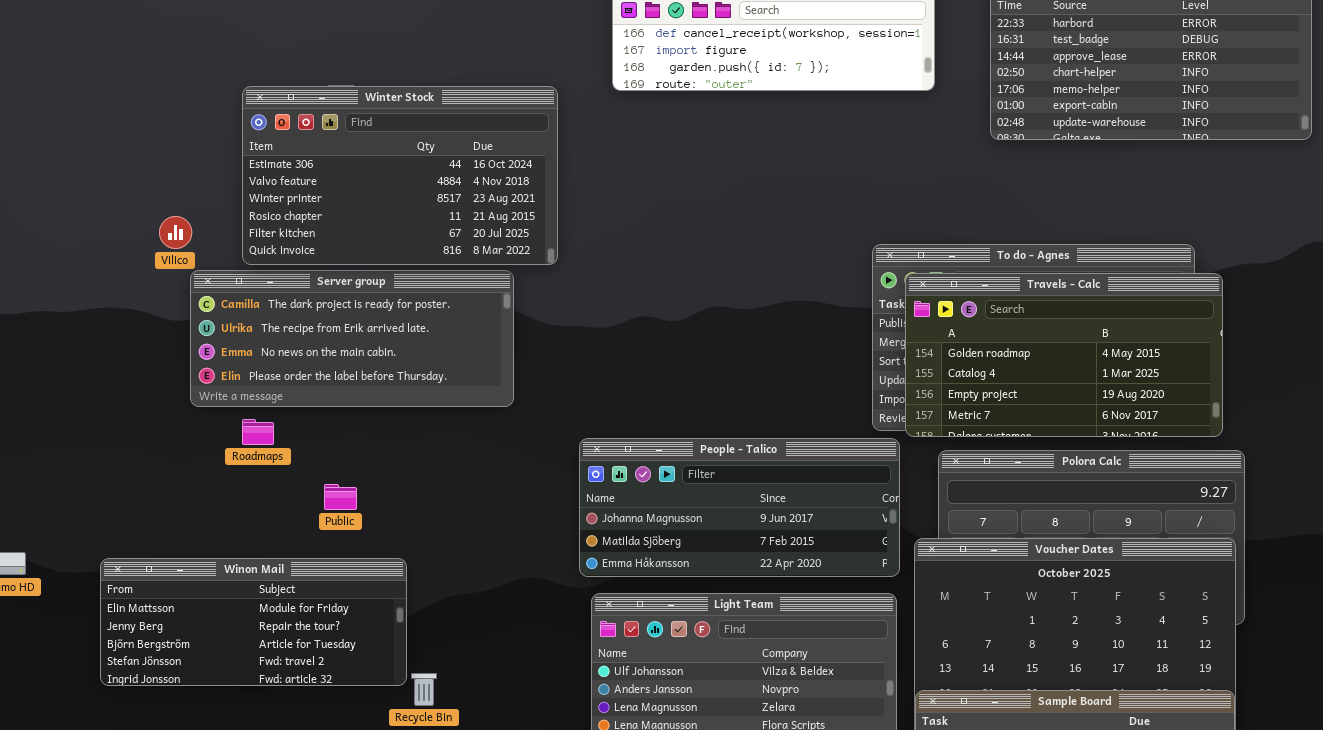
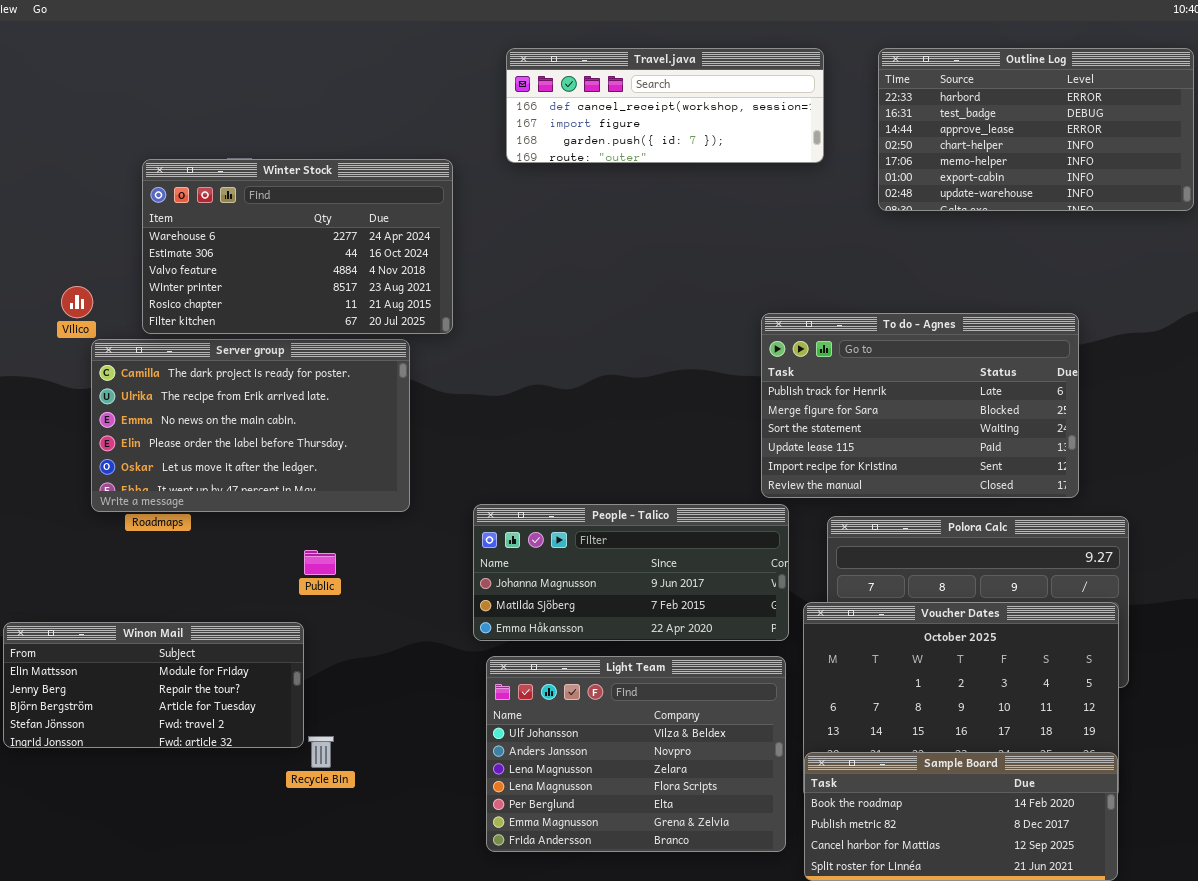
Winter Stock: [242,86,558,265] -> [142,159,453,334], scrolled up 1 row
Server group: [190,270,514,407] -> [91,339,410,512], resized
Travels - Calc: [905,273,1223,437] -> none, closed
Public: [324,484,357,510] -> [304,550,336,575], moved

